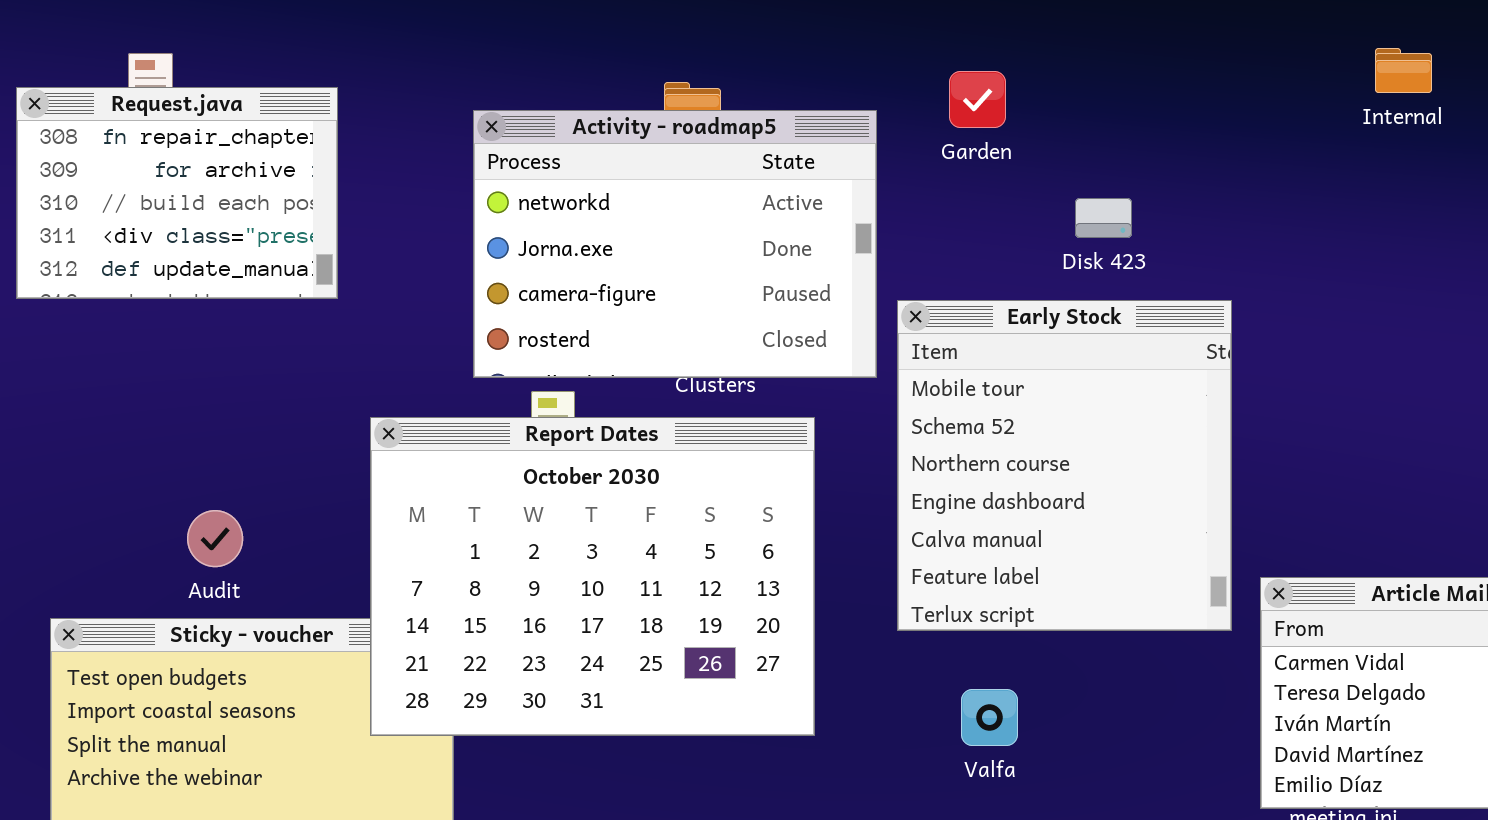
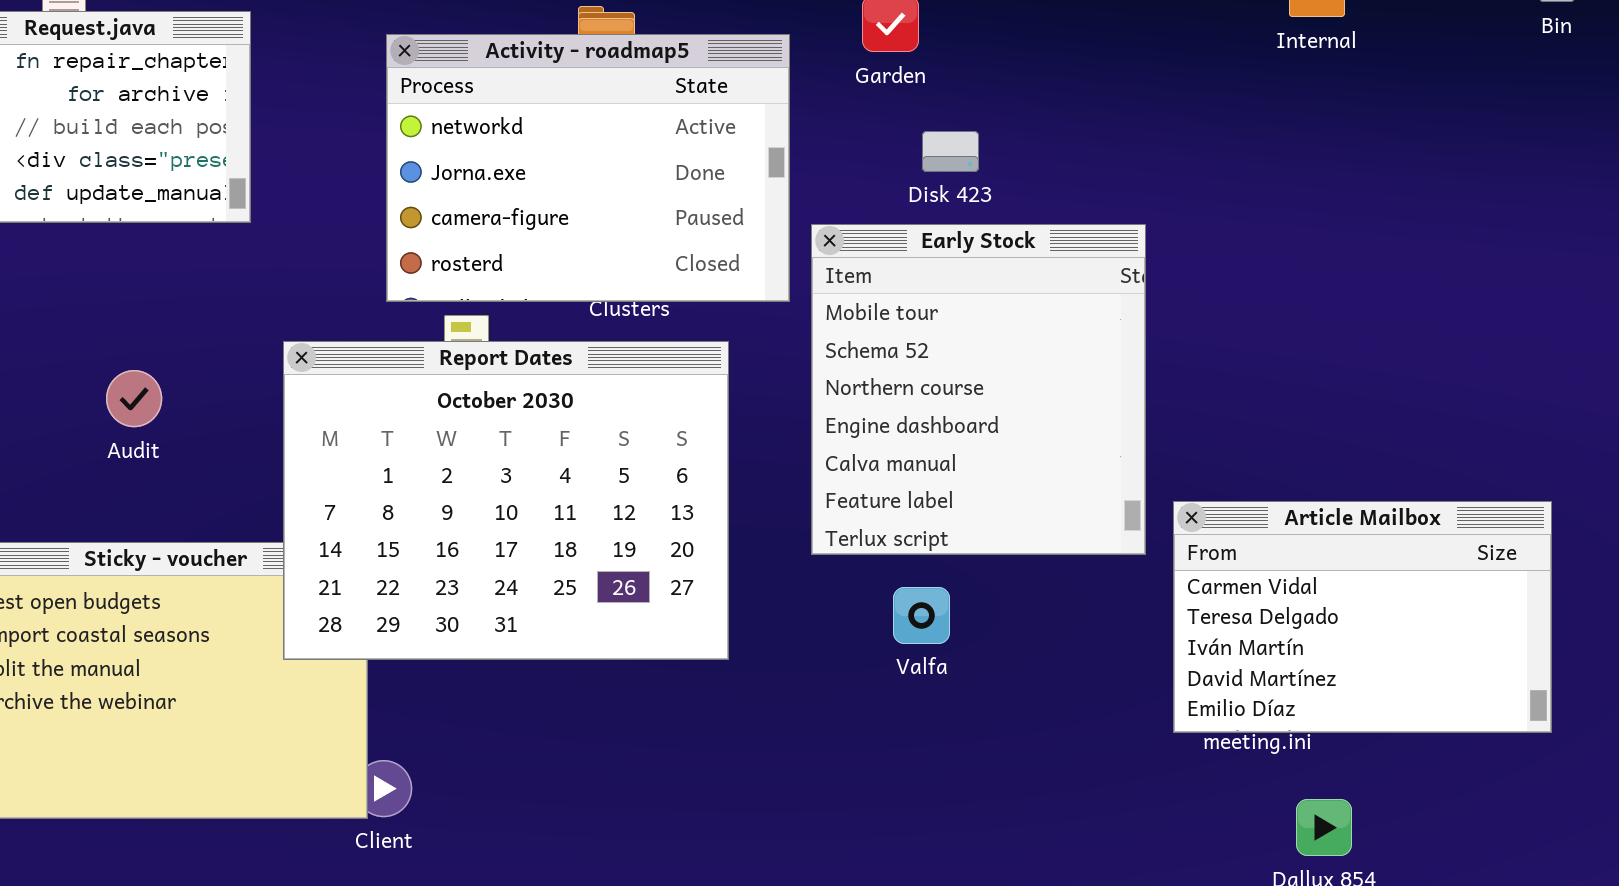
Disk 423: [1075,198,1132,238] -> [922,131,979,172], moved
Audit: [187,510,243,567] -> [106,370,162,427], moved
Valfa: [961,689,1018,746] -> [893,587,950,644], moved

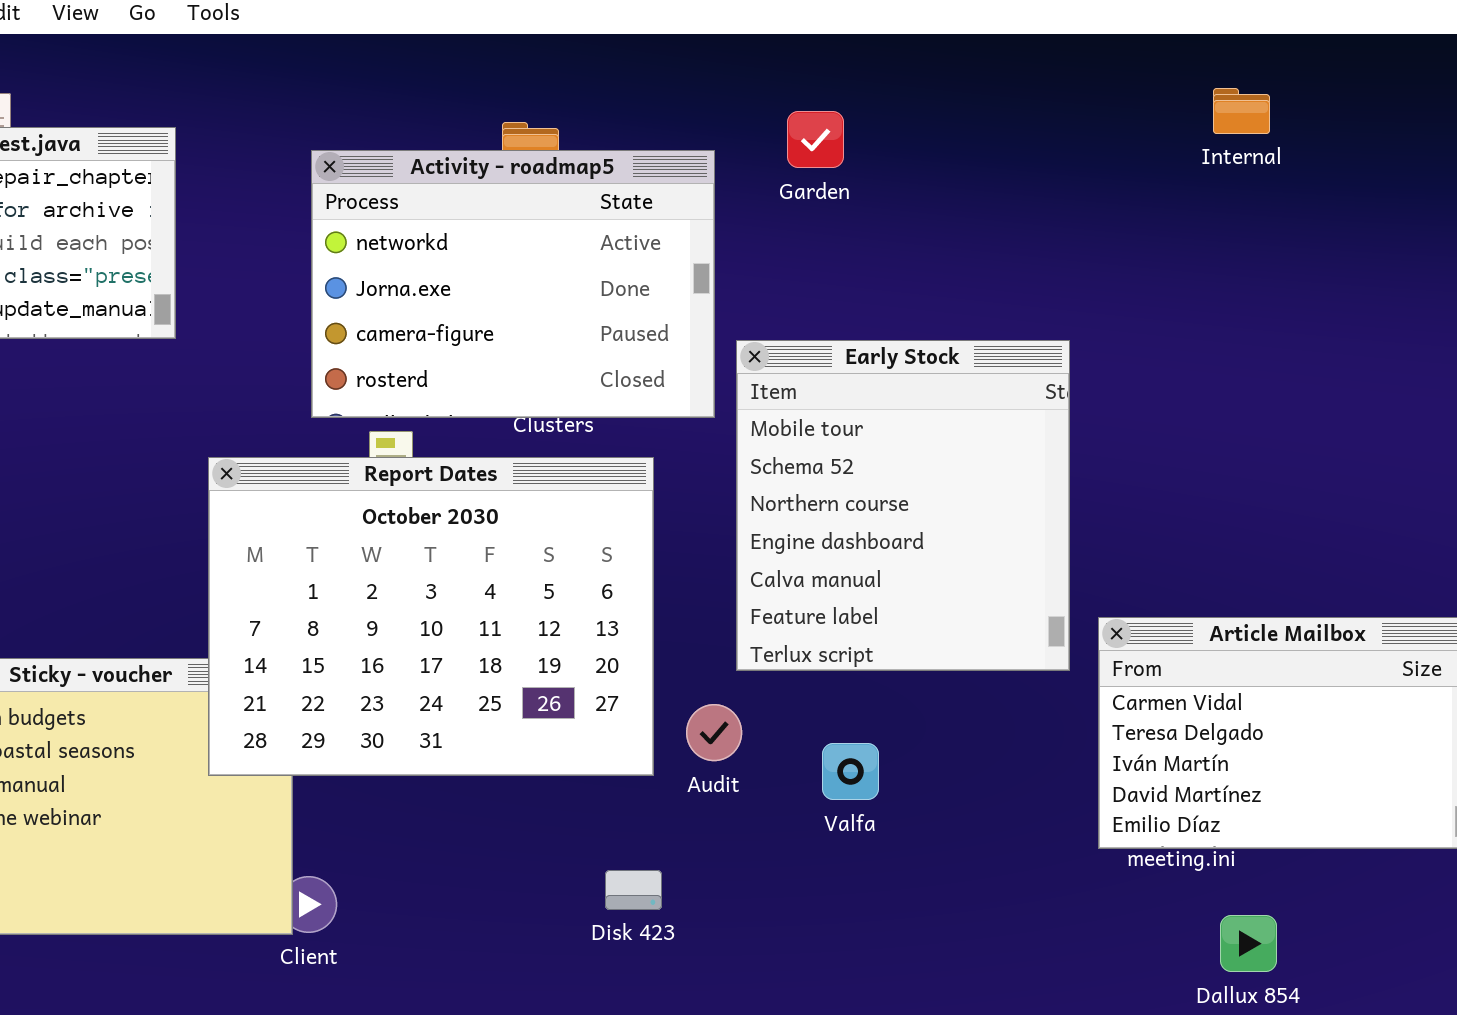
Disk 423: [922,131,979,172] -> [605,870,662,910], moved
Audit: [106,370,162,427] -> [686,704,742,761], moved
Valfa: [893,587,950,644] -> [822,743,879,800], moved

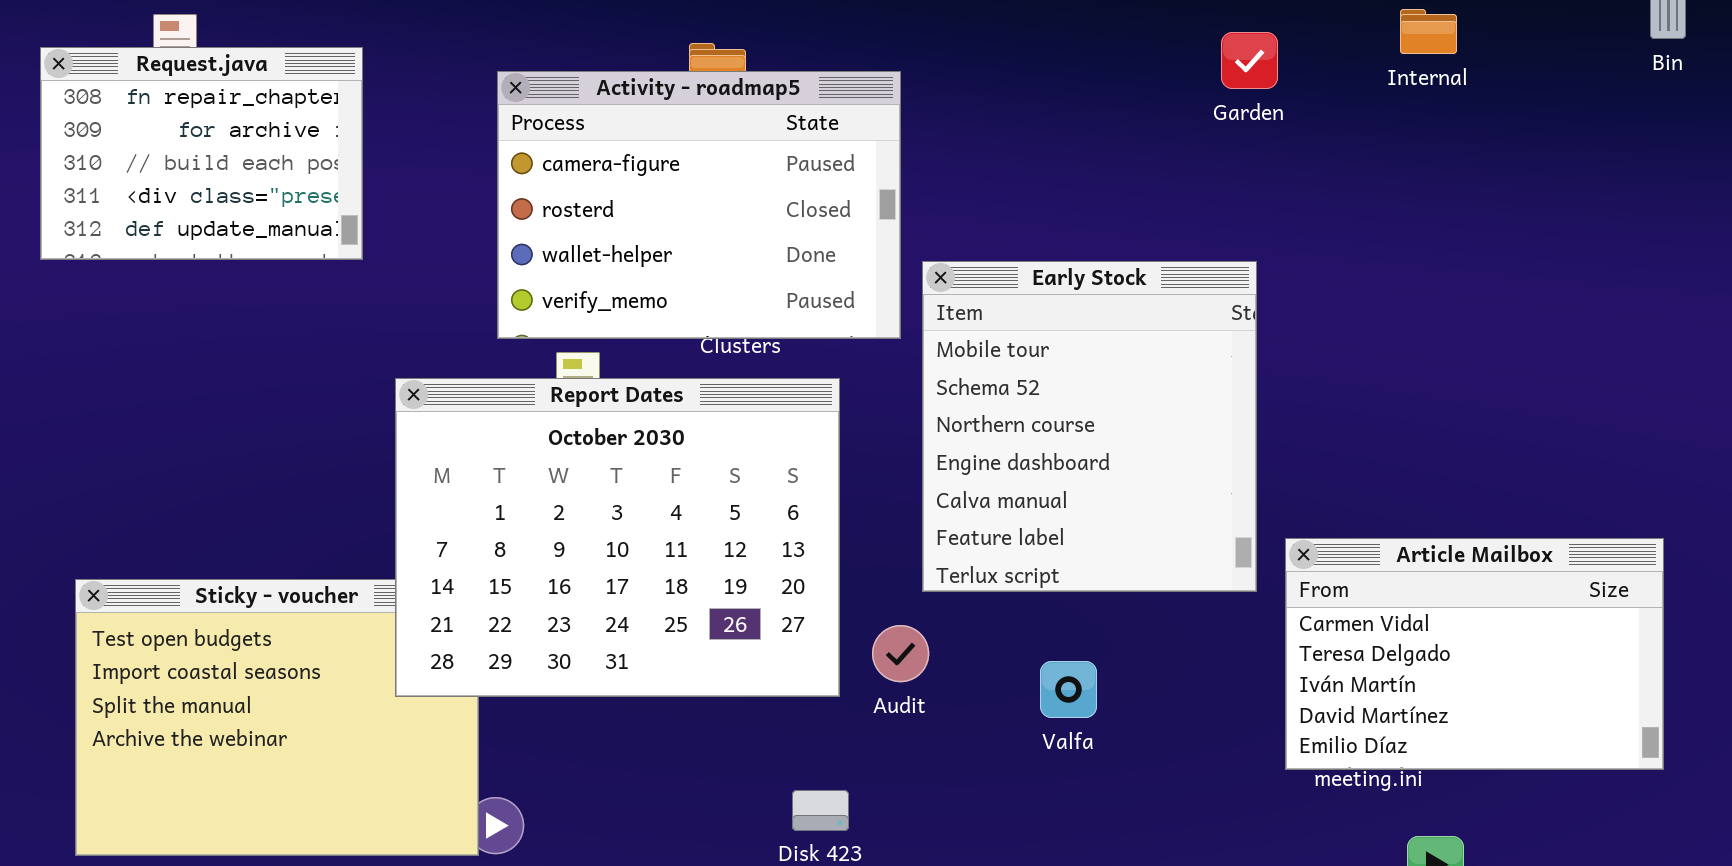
Garden: [787,111,844,168] -> [1221,32,1278,89], moved
Activity - roadmap5: [311,150,715,418] -> [497,71,901,339], scrolled down 2 rows
Valfa: [822,743,879,800] -> [1040,661,1097,718], moved

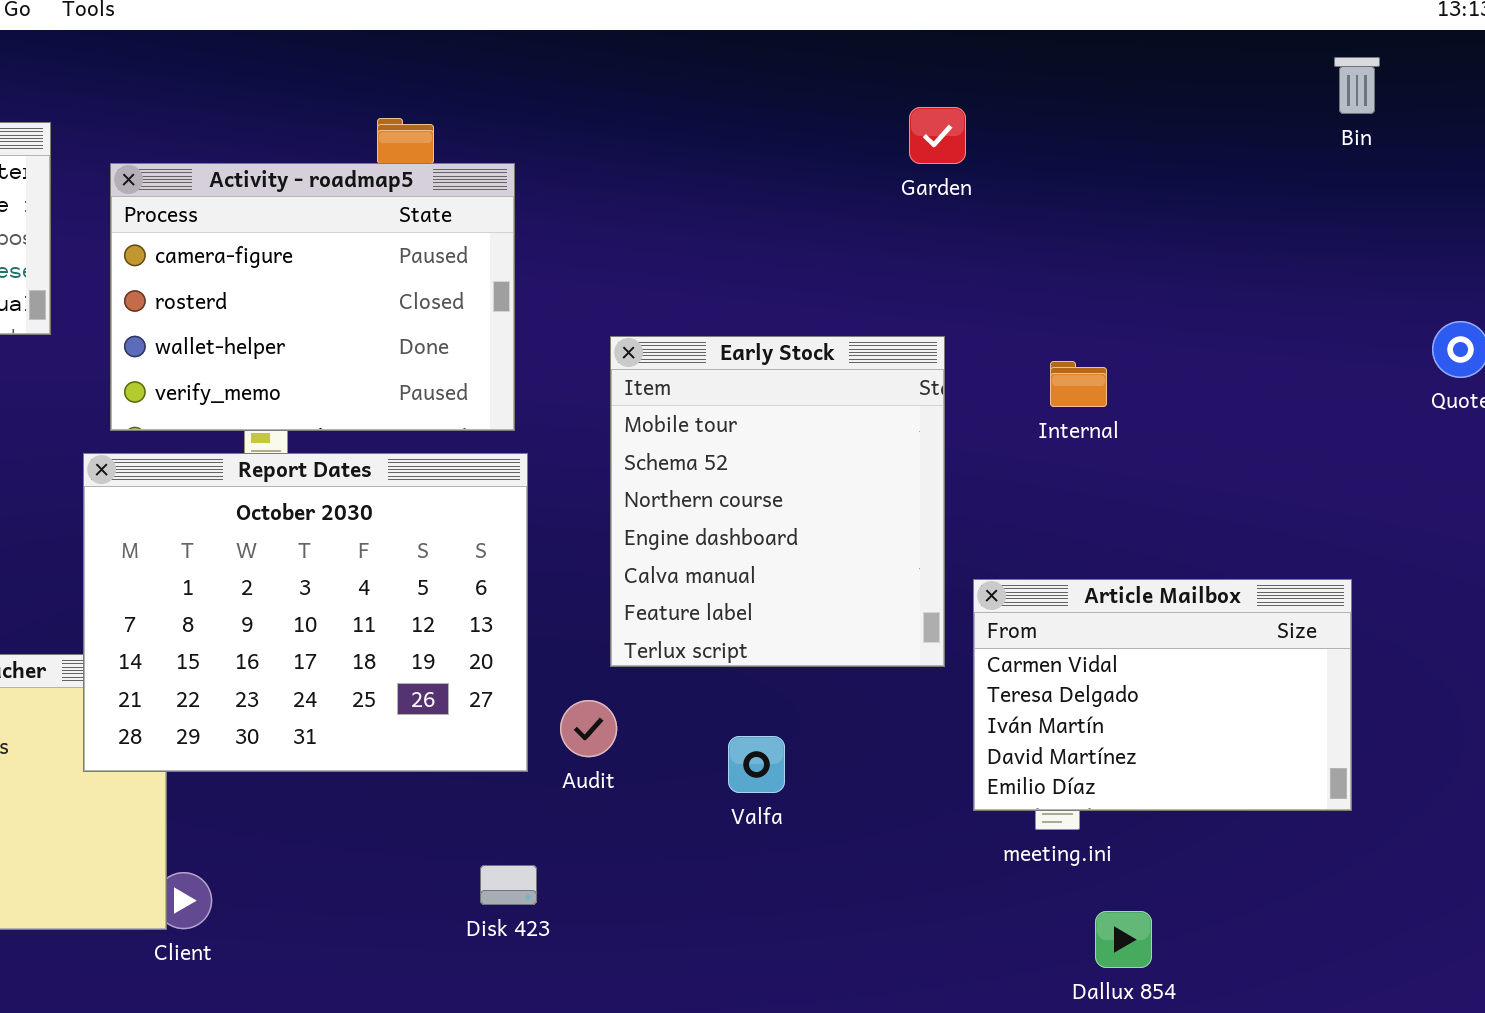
Internal: [1400,9,1457,54] -> [1050,361,1107,407], moved
Activity - roadmap5: [497,71,901,339] -> [110,163,515,431], moved
Article Mailbox: [1285,538,1664,770] -> [973,579,1352,811], moved

